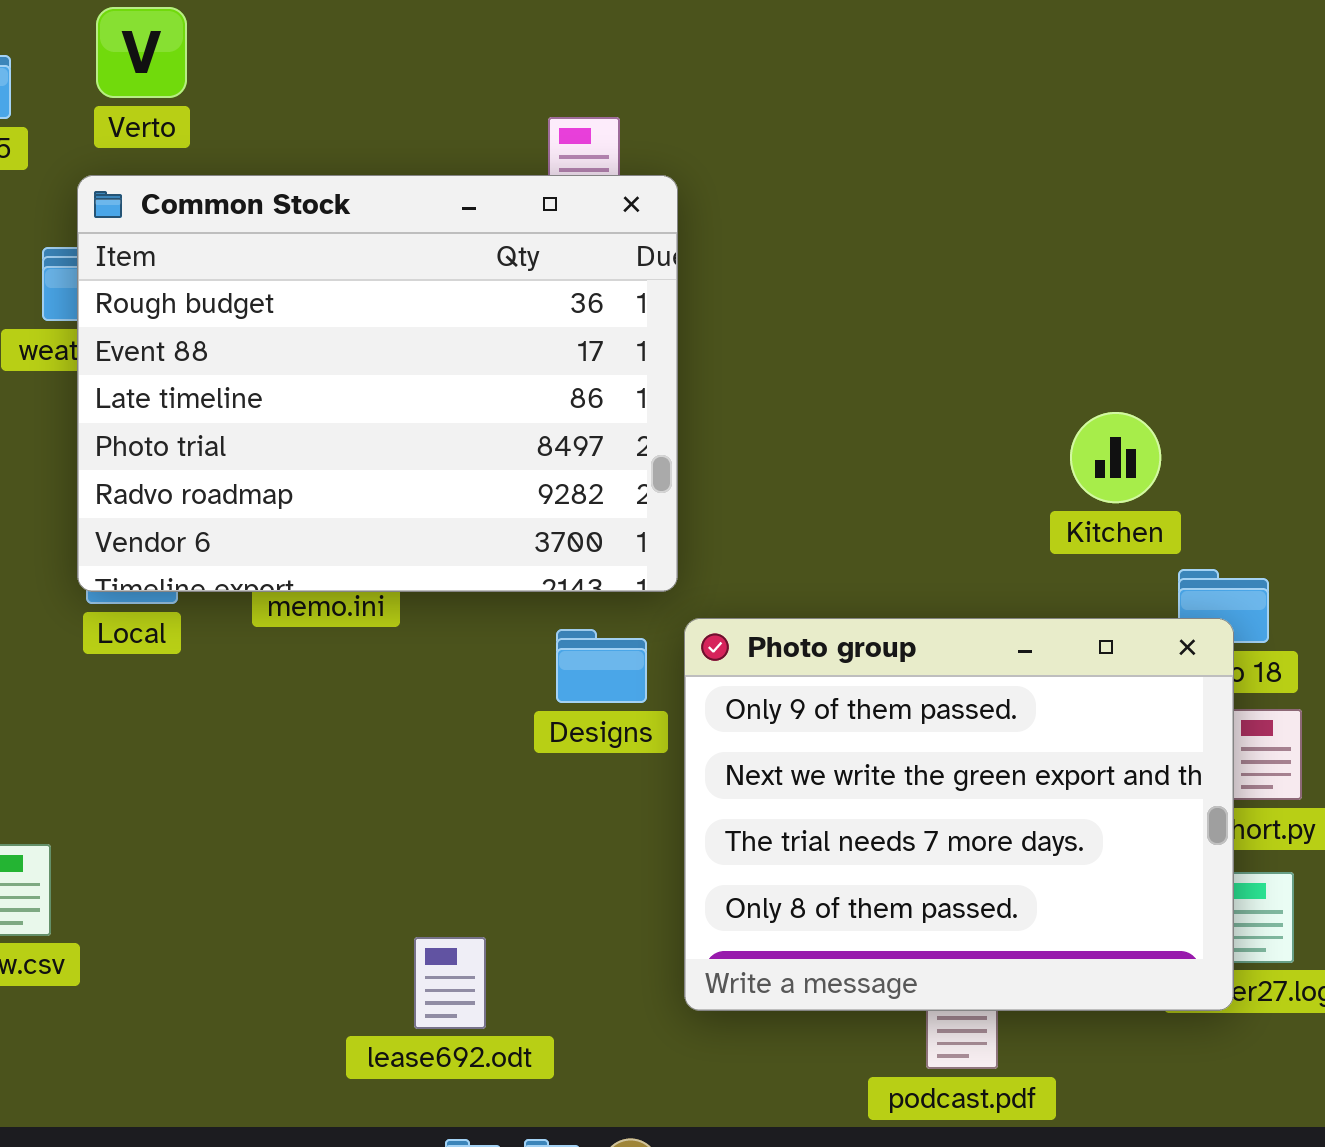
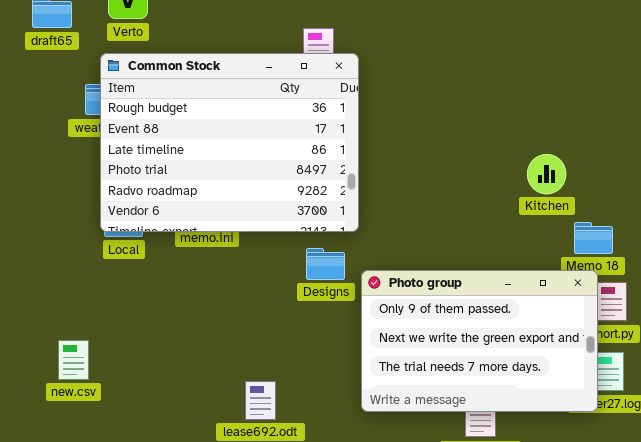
Photo group: [684,618,1234,1011] -> [361,270,598,412], resized

